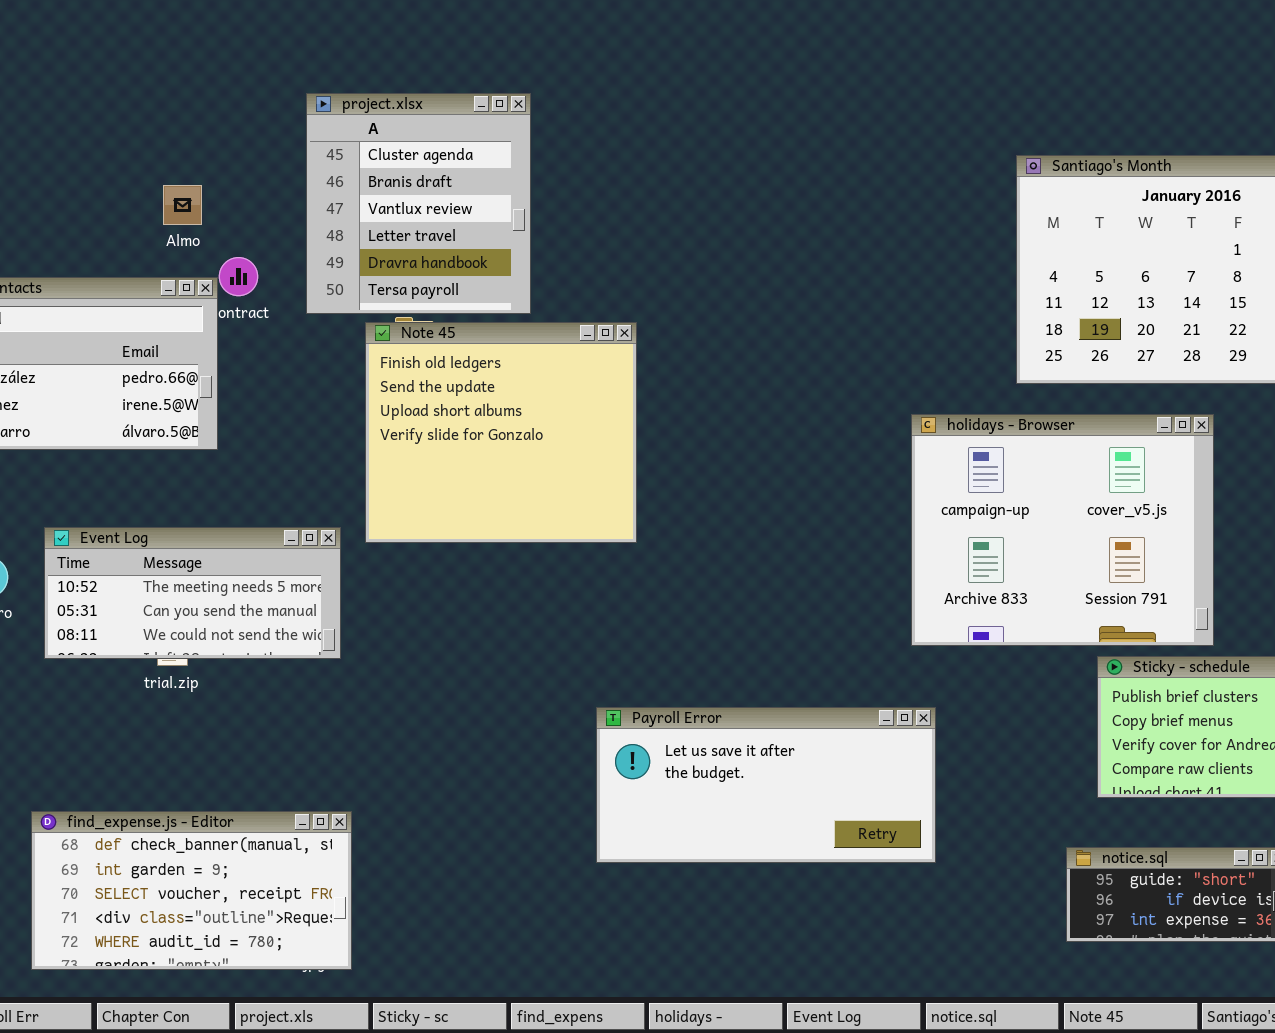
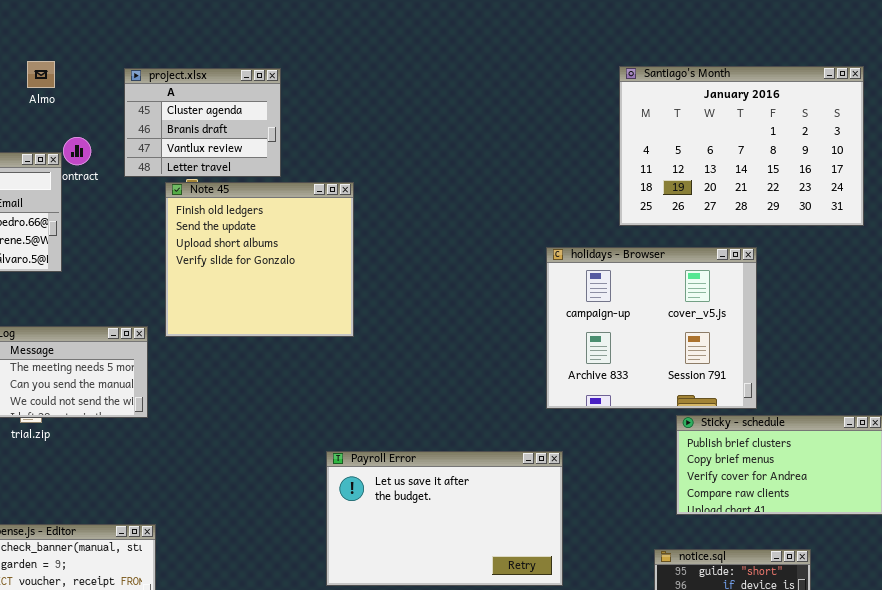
project.xlsx: [306,93,531,314] -> [124,68,281,177], resized
Almo: [163,185,202,225] -> [27,61,55,88], moved
Payroll Error: [596,707,936,863] -> [326,451,563,586], resized

